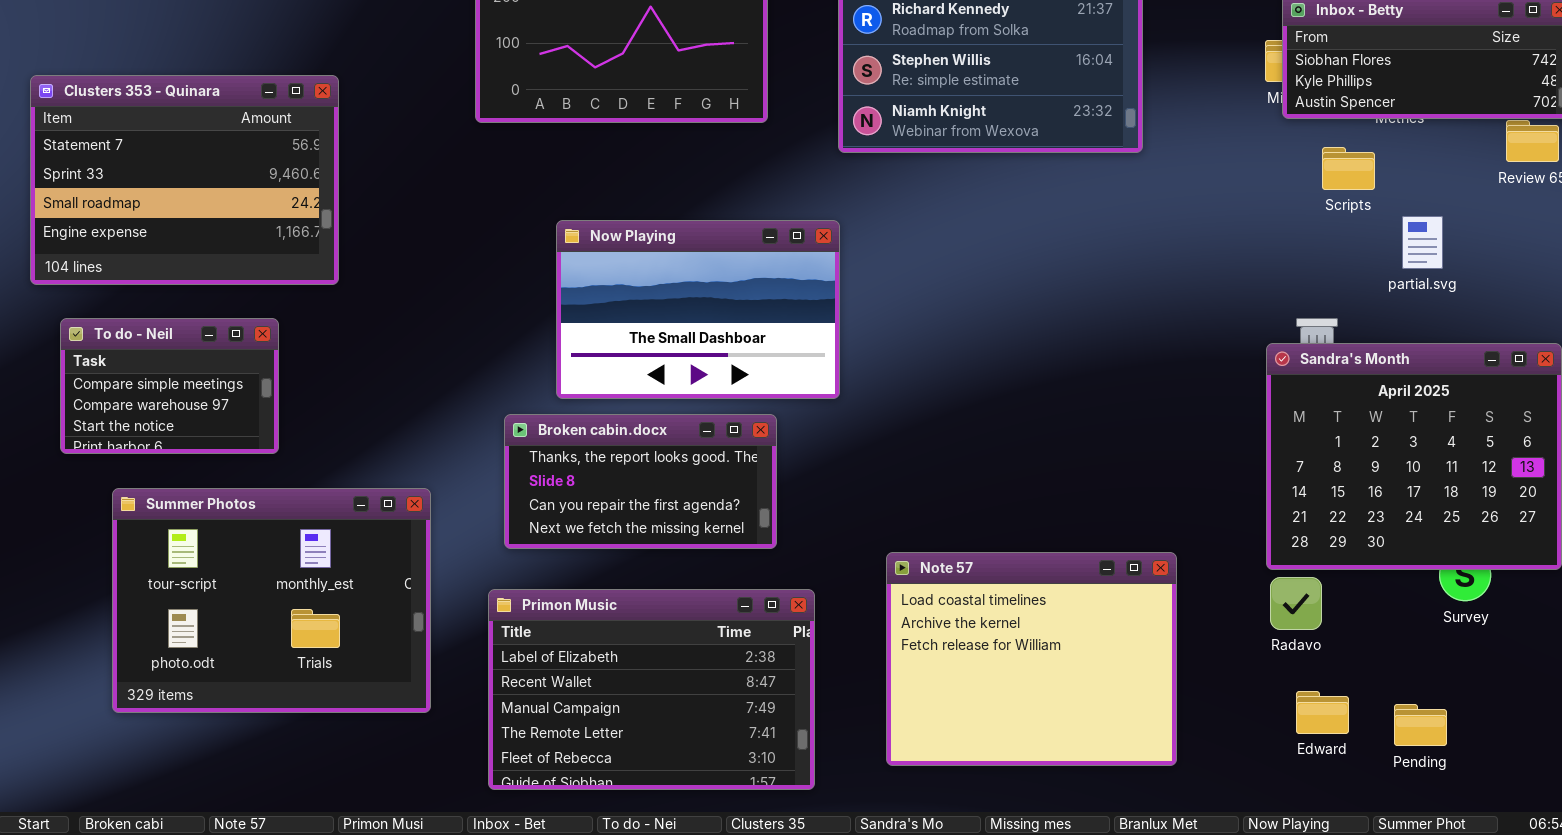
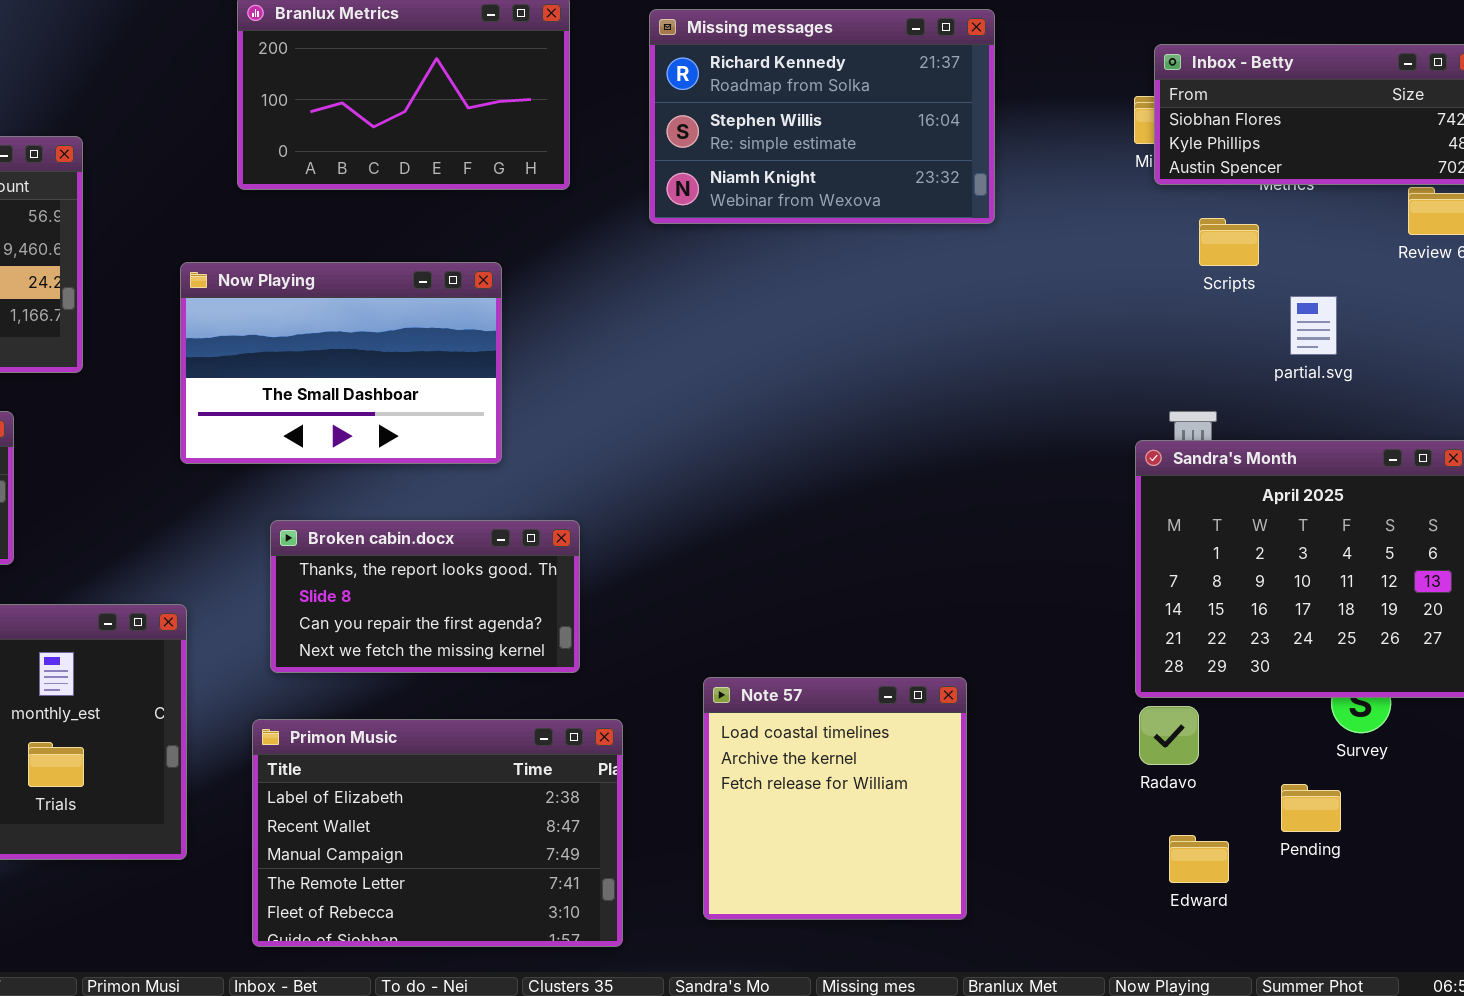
Now Playing: [556,220,840,399] -> [180,262,502,464], moved
Note 57: [886,552,1177,766] -> [703,677,967,920], resized
Pending: [1394,704,1447,746] -> [1281,784,1341,832], moved

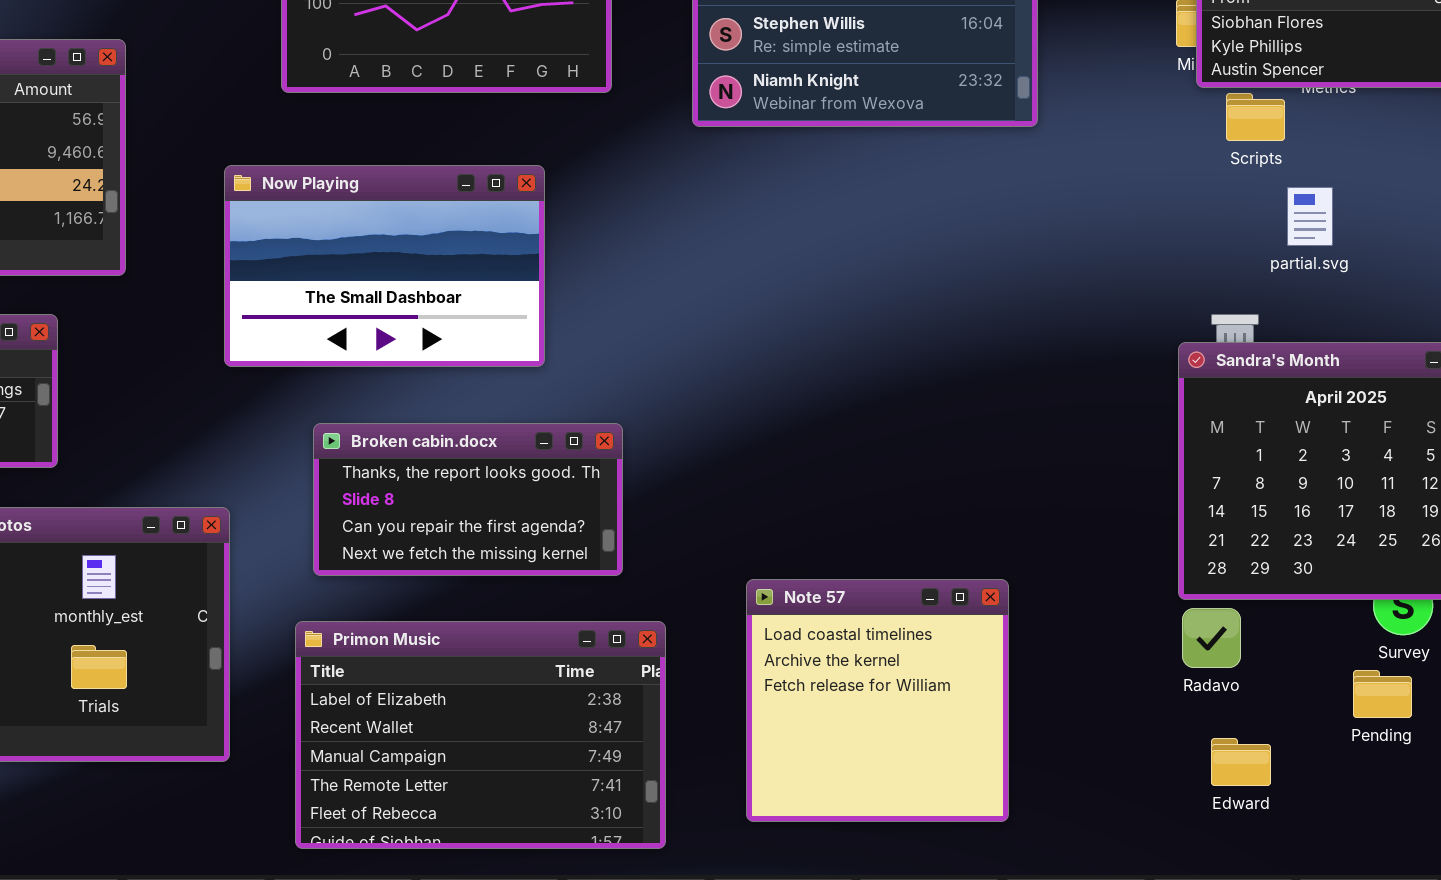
Scripts: [1199,218,1259,266] -> [1226,93,1285,141], moved
partial.svg: [1290,296,1337,355] -> [1287,187,1333,246], moved
Pending: [1281,784,1341,832] -> [1353,670,1412,718], moved

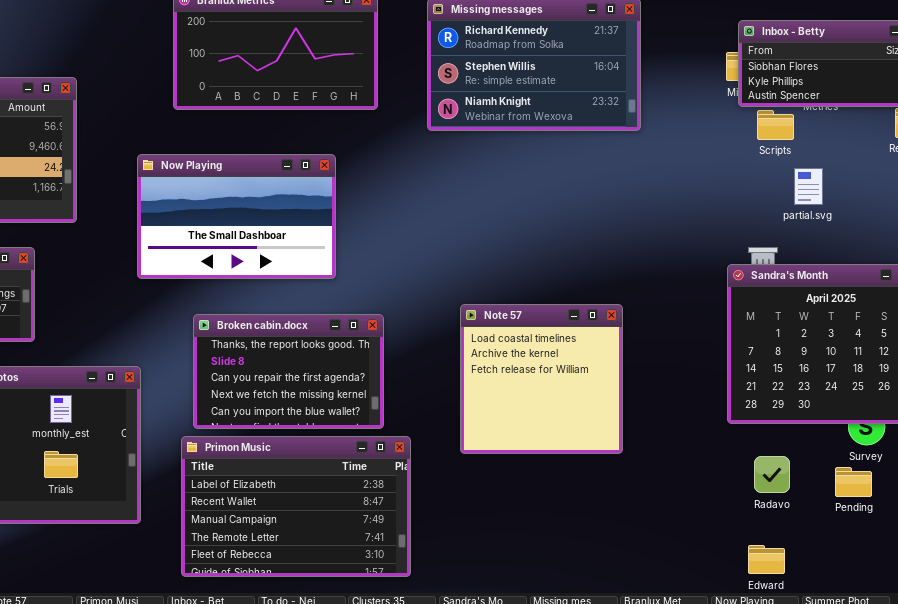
Broken cabin.docx: [313,423,623,576] -> [193,314,384,429], resized
Note 57: [746,579,1009,822] -> [460,304,623,454], moved
Radavo: [1182,608,1241,668] -> [754,456,790,493], moved
Edward: [1211,738,1271,786] -> [748,545,785,574], moved

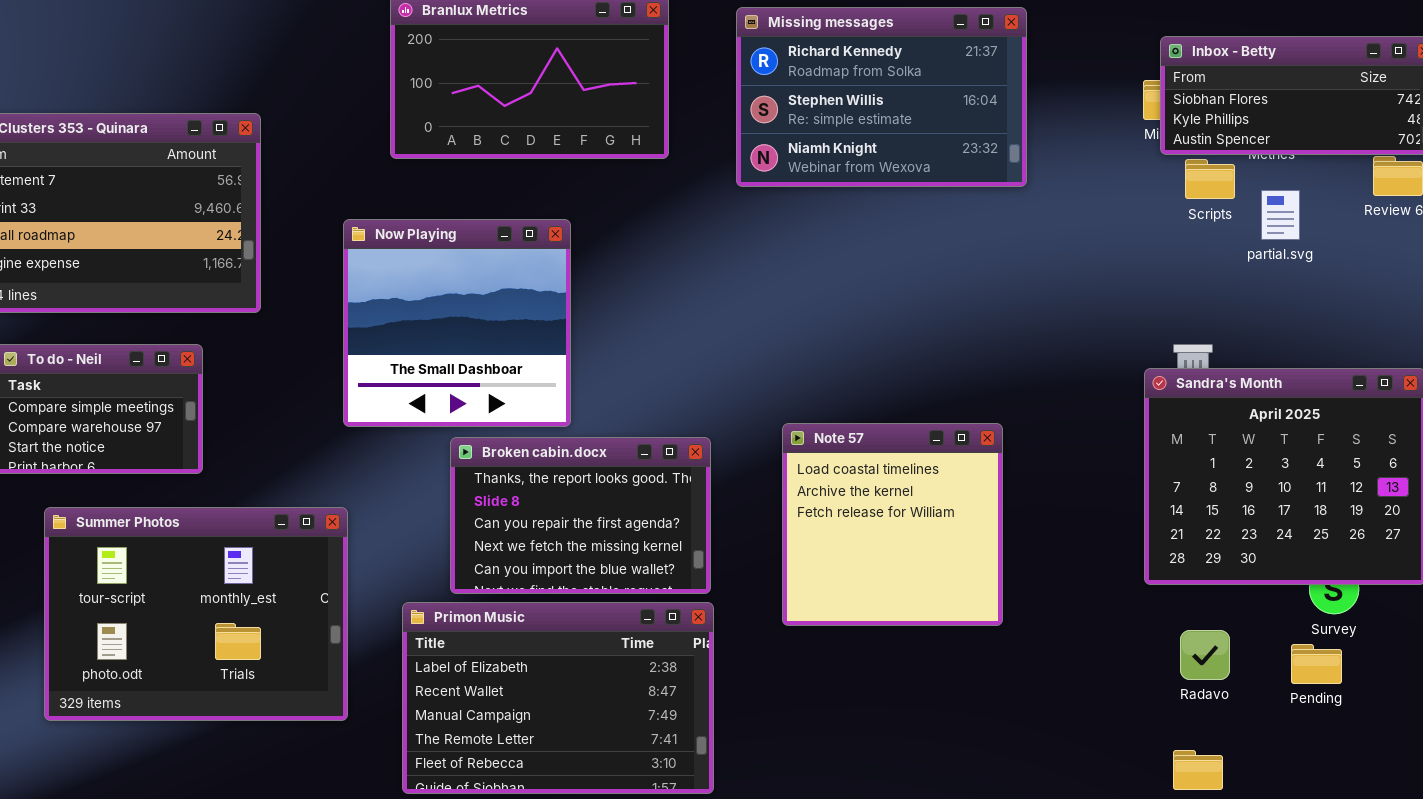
Now Playing: [137,154,336,279] -> [343,219,571,427], resized
partial.svg: [794,168,823,205] -> [1261,190,1300,240], moved
Broken cabin.docx: [193,314,384,429] -> [450,437,711,594], moved

